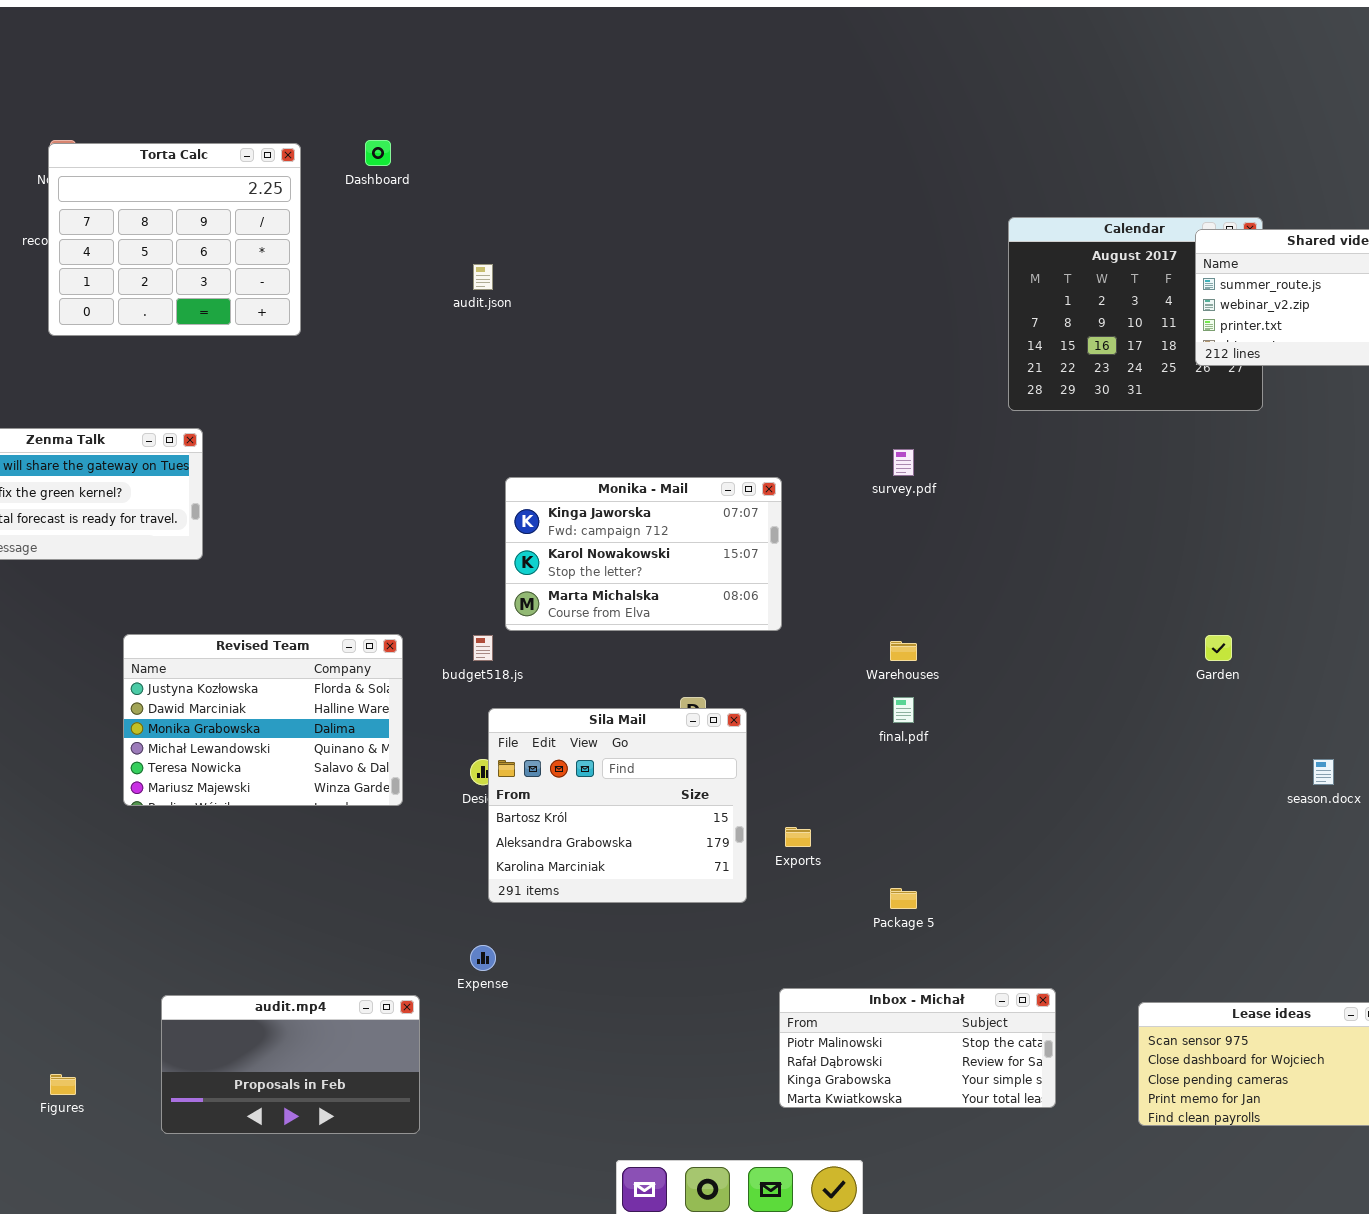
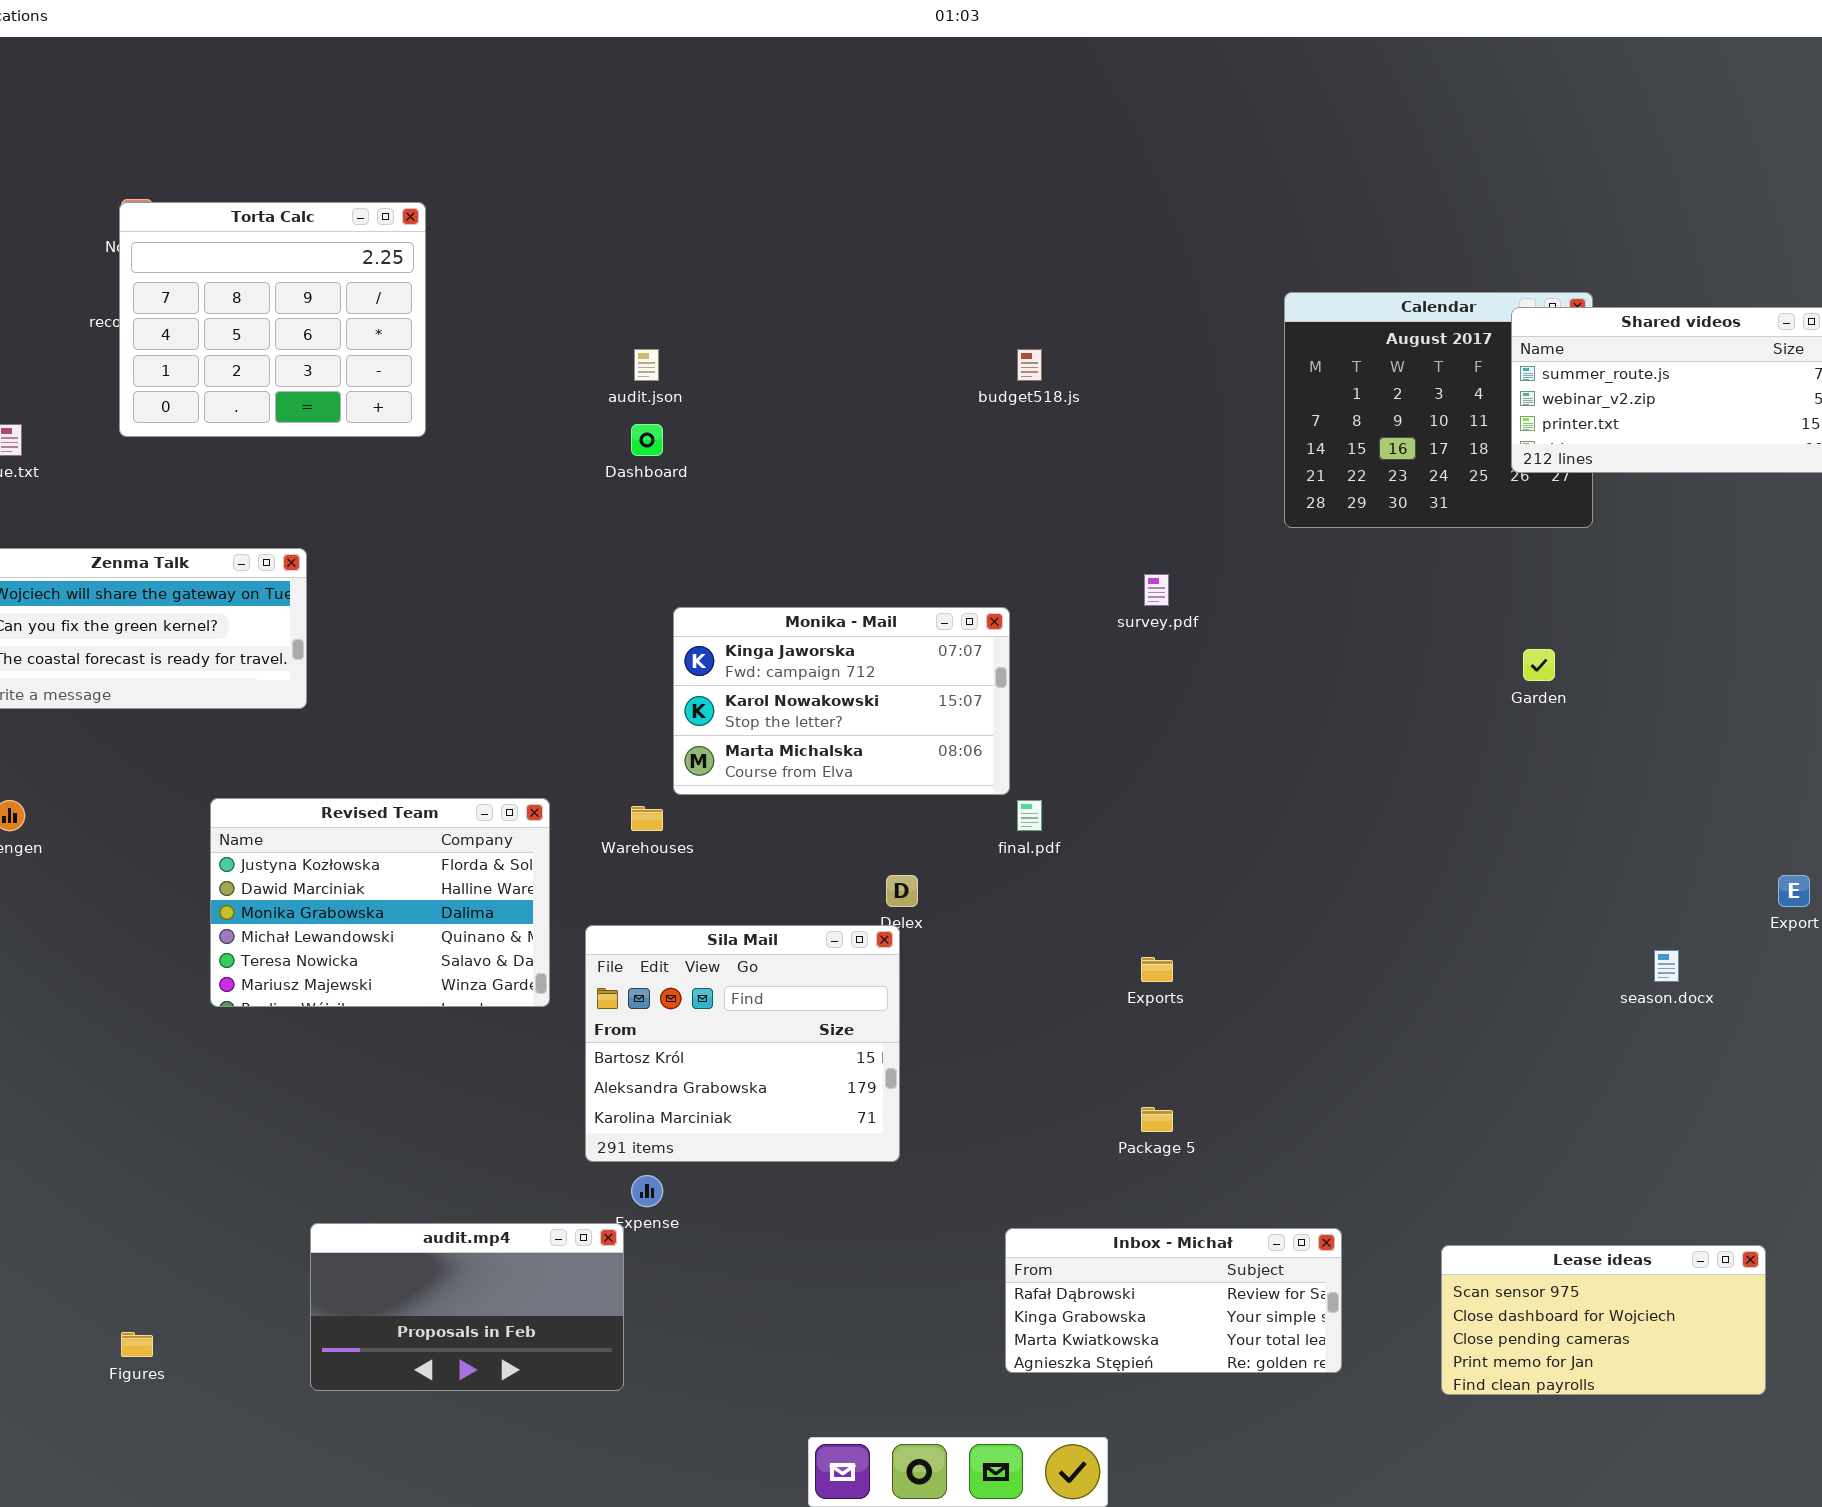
Dashboard: [365,140,391,166] -> [631,424,663,456], moved
budget518.js: [473,635,493,661] -> [1017,349,1042,381], moved
Garden: [1205,635,1232,661] -> [1523,649,1555,681], moved
Warehouses: [890,641,917,661] -> [631,806,663,831], moved
final.pdf: [893,697,914,723] -> [1017,800,1042,831], moved
Sila Mail: [488,708,747,903] -> [585,925,900,1162], moved
Exports: [785,827,811,847] -> [1141,957,1173,982], moved
Inbox - Michał: [779,988,1056,1108] -> [1005,1228,1342,1373], scrolled down 1 row
audit.mp4: [161,995,420,1134] -> [310,1223,624,1391], moved

